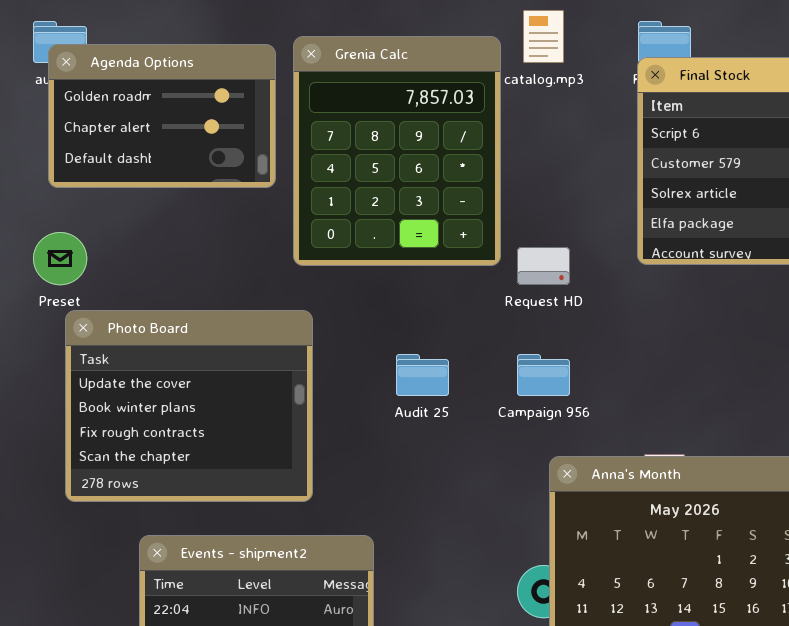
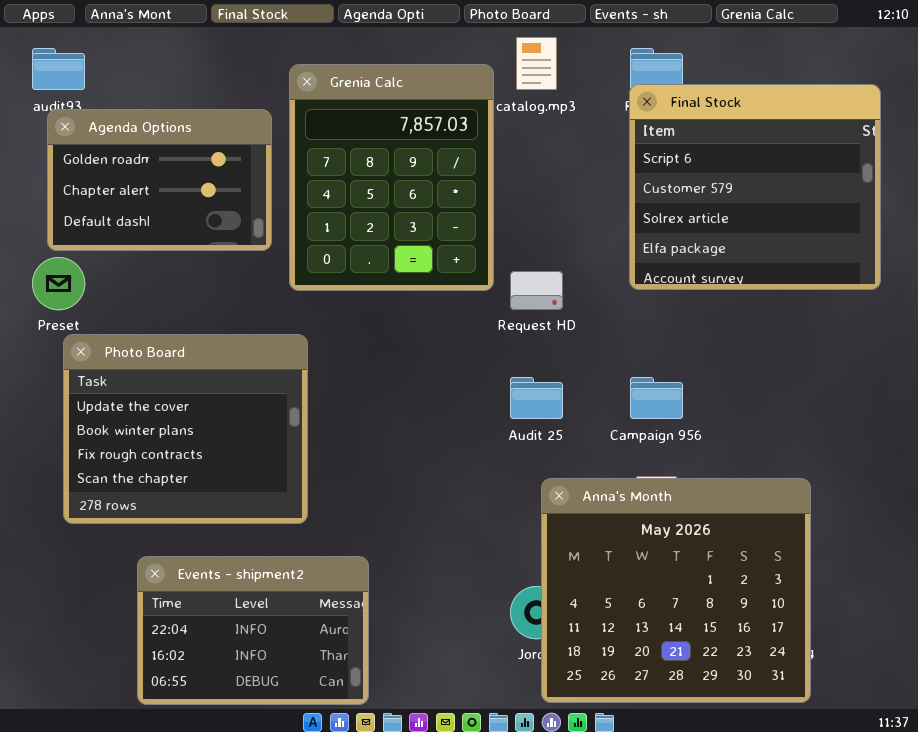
Agenda Options: [48,44,276,188] -> [47,109,272,251], moved
Audit 25: [396,354,449,396] -> [510,377,563,419], moved
Campaign 956: [517,354,570,396] -> [630,377,683,419], moved

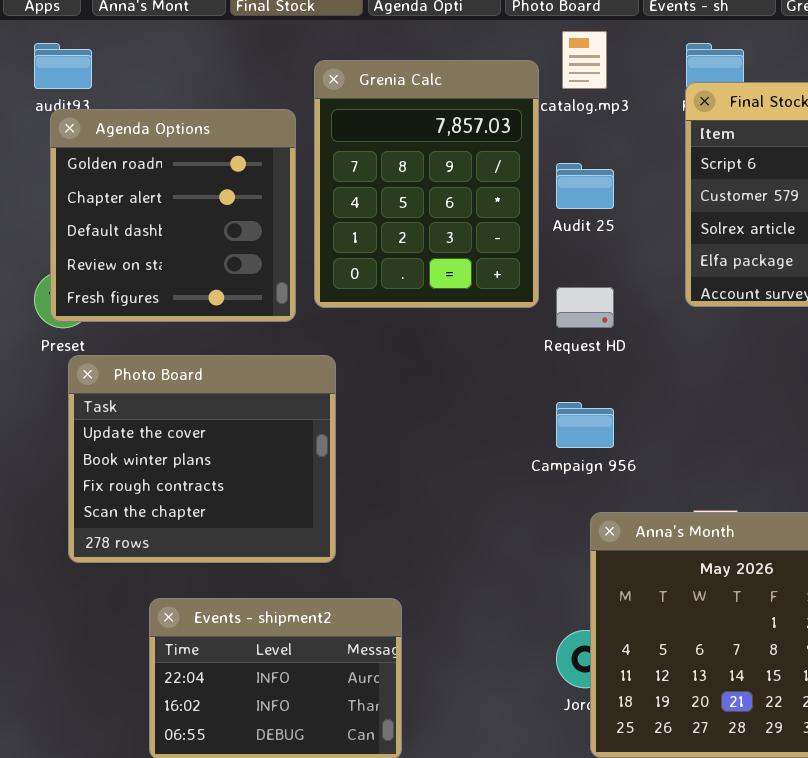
Agenda Options: [47,109,272,251] -> [50,109,296,322], resized
Audit 25: [510,377,563,419] -> [556,163,614,209], moved
Campaign 956: [630,377,683,419] -> [556,402,614,448], moved

